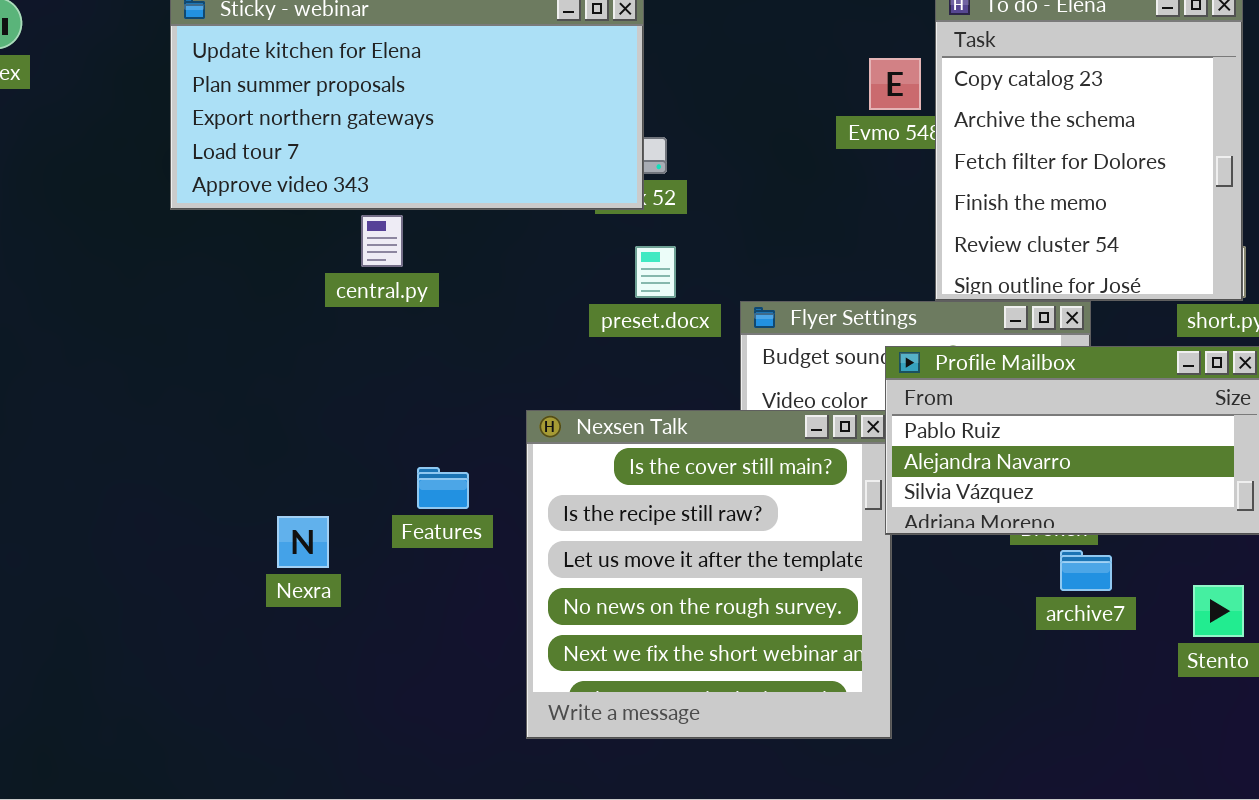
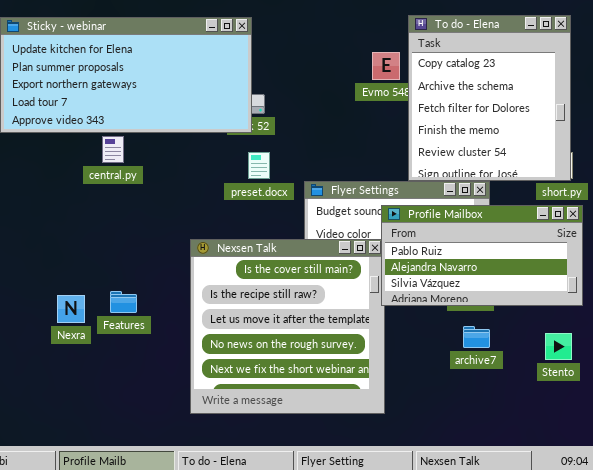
Features: [417,467,469,509] -> [110,291,137,313], moved
archive7: [1060,550,1112,591] -> [463,326,490,348], moved

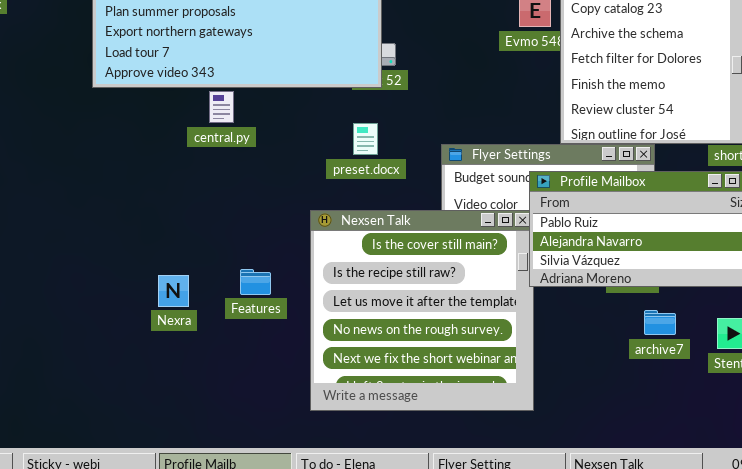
preset.docx: [248,152,270,179] -> [353,123,378,155], moved
Features: [110,291,137,313] -> [240,269,271,295], moved
archive7: [463,326,490,348] -> [644,310,676,335], moved

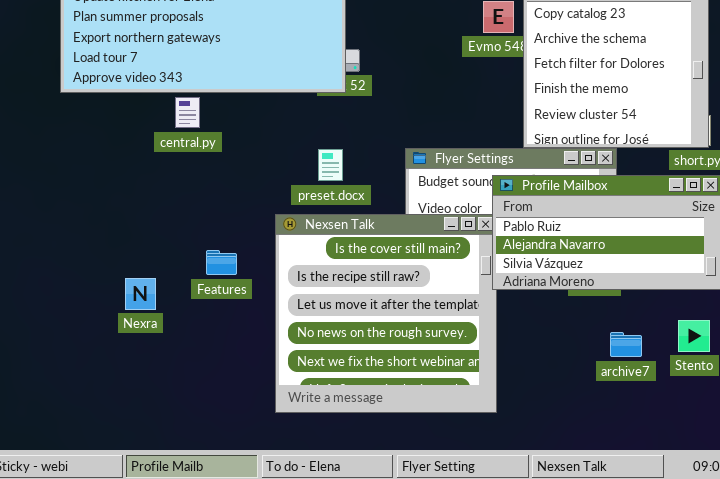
preset.docx: [353,123,378,155] -> [318,149,343,181], moved
Features: [240,269,271,295] -> [206,250,237,275], moved
archive7: [644,310,676,335] -> [610,332,642,357], moved

